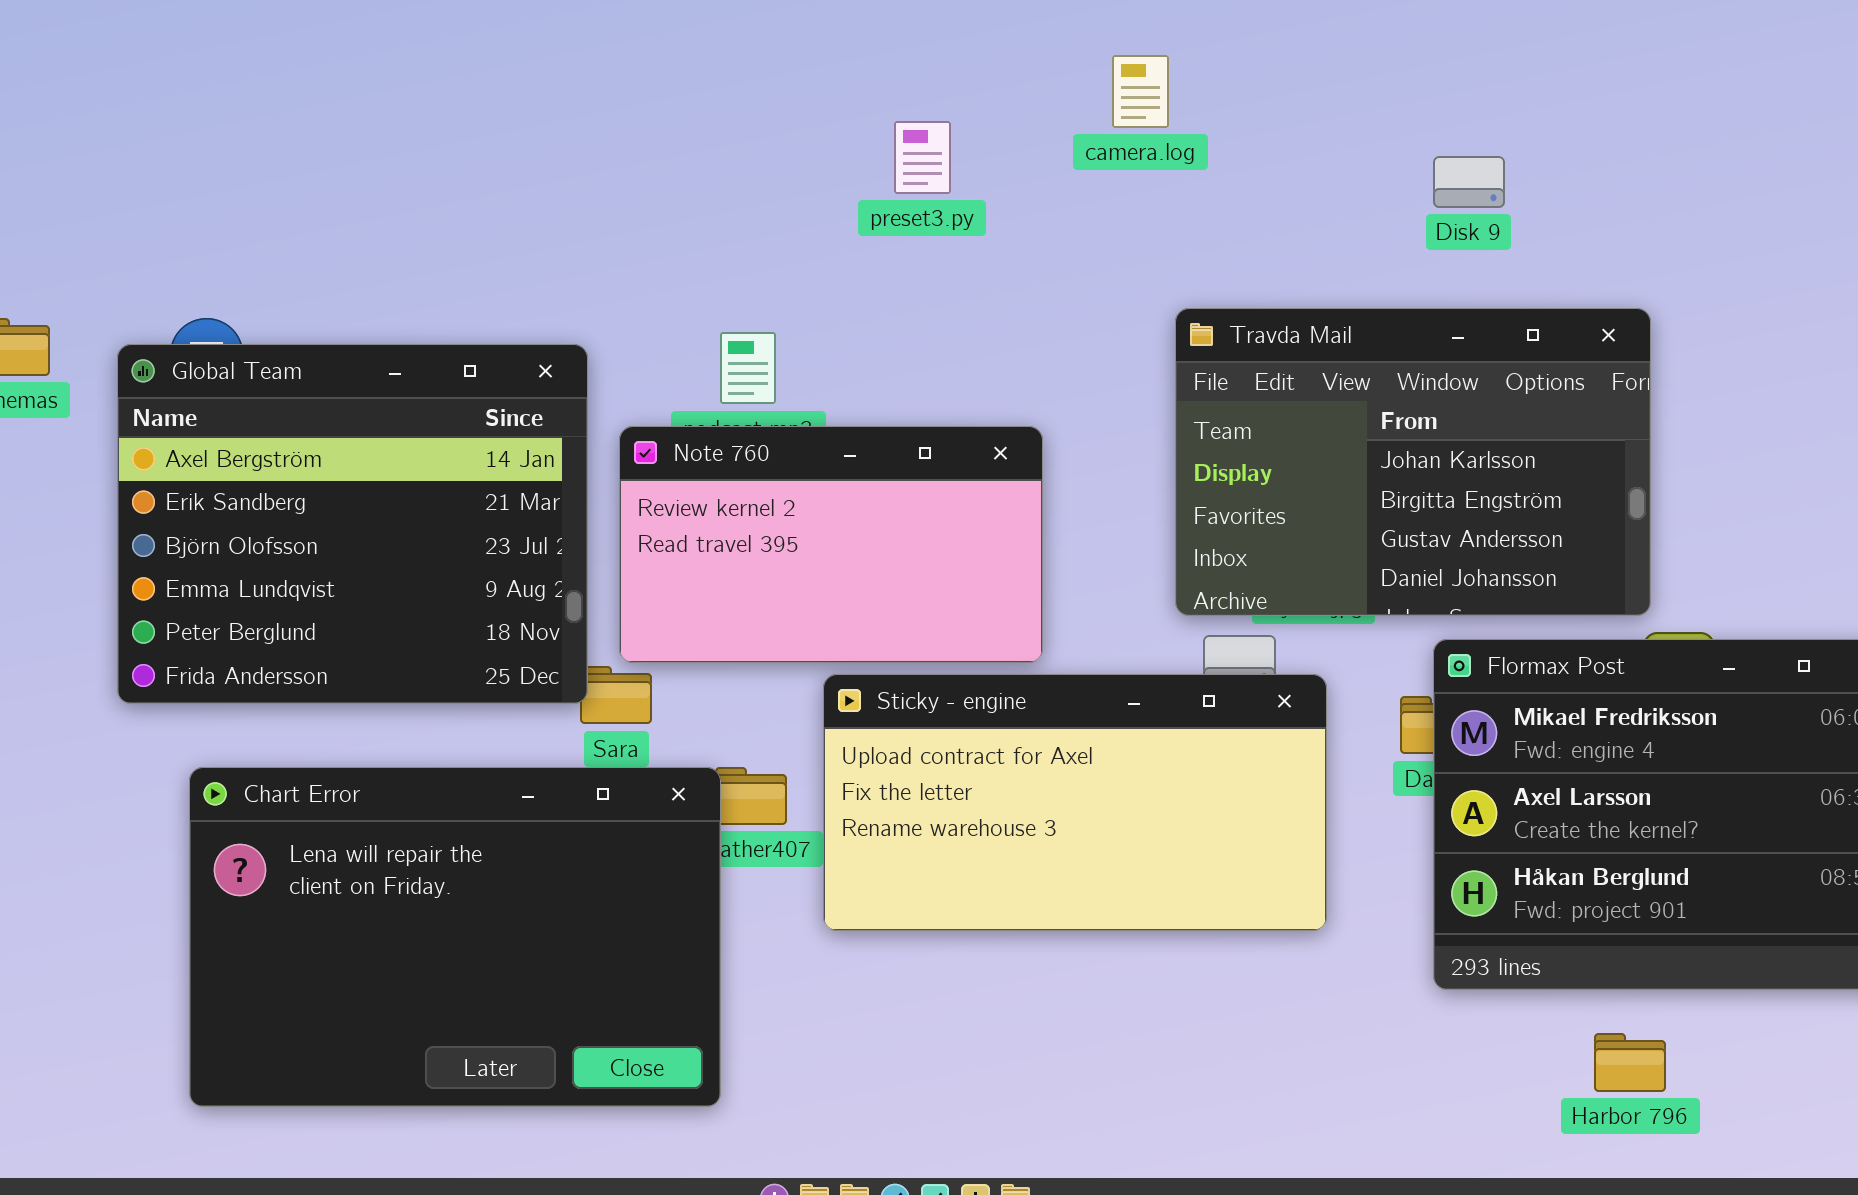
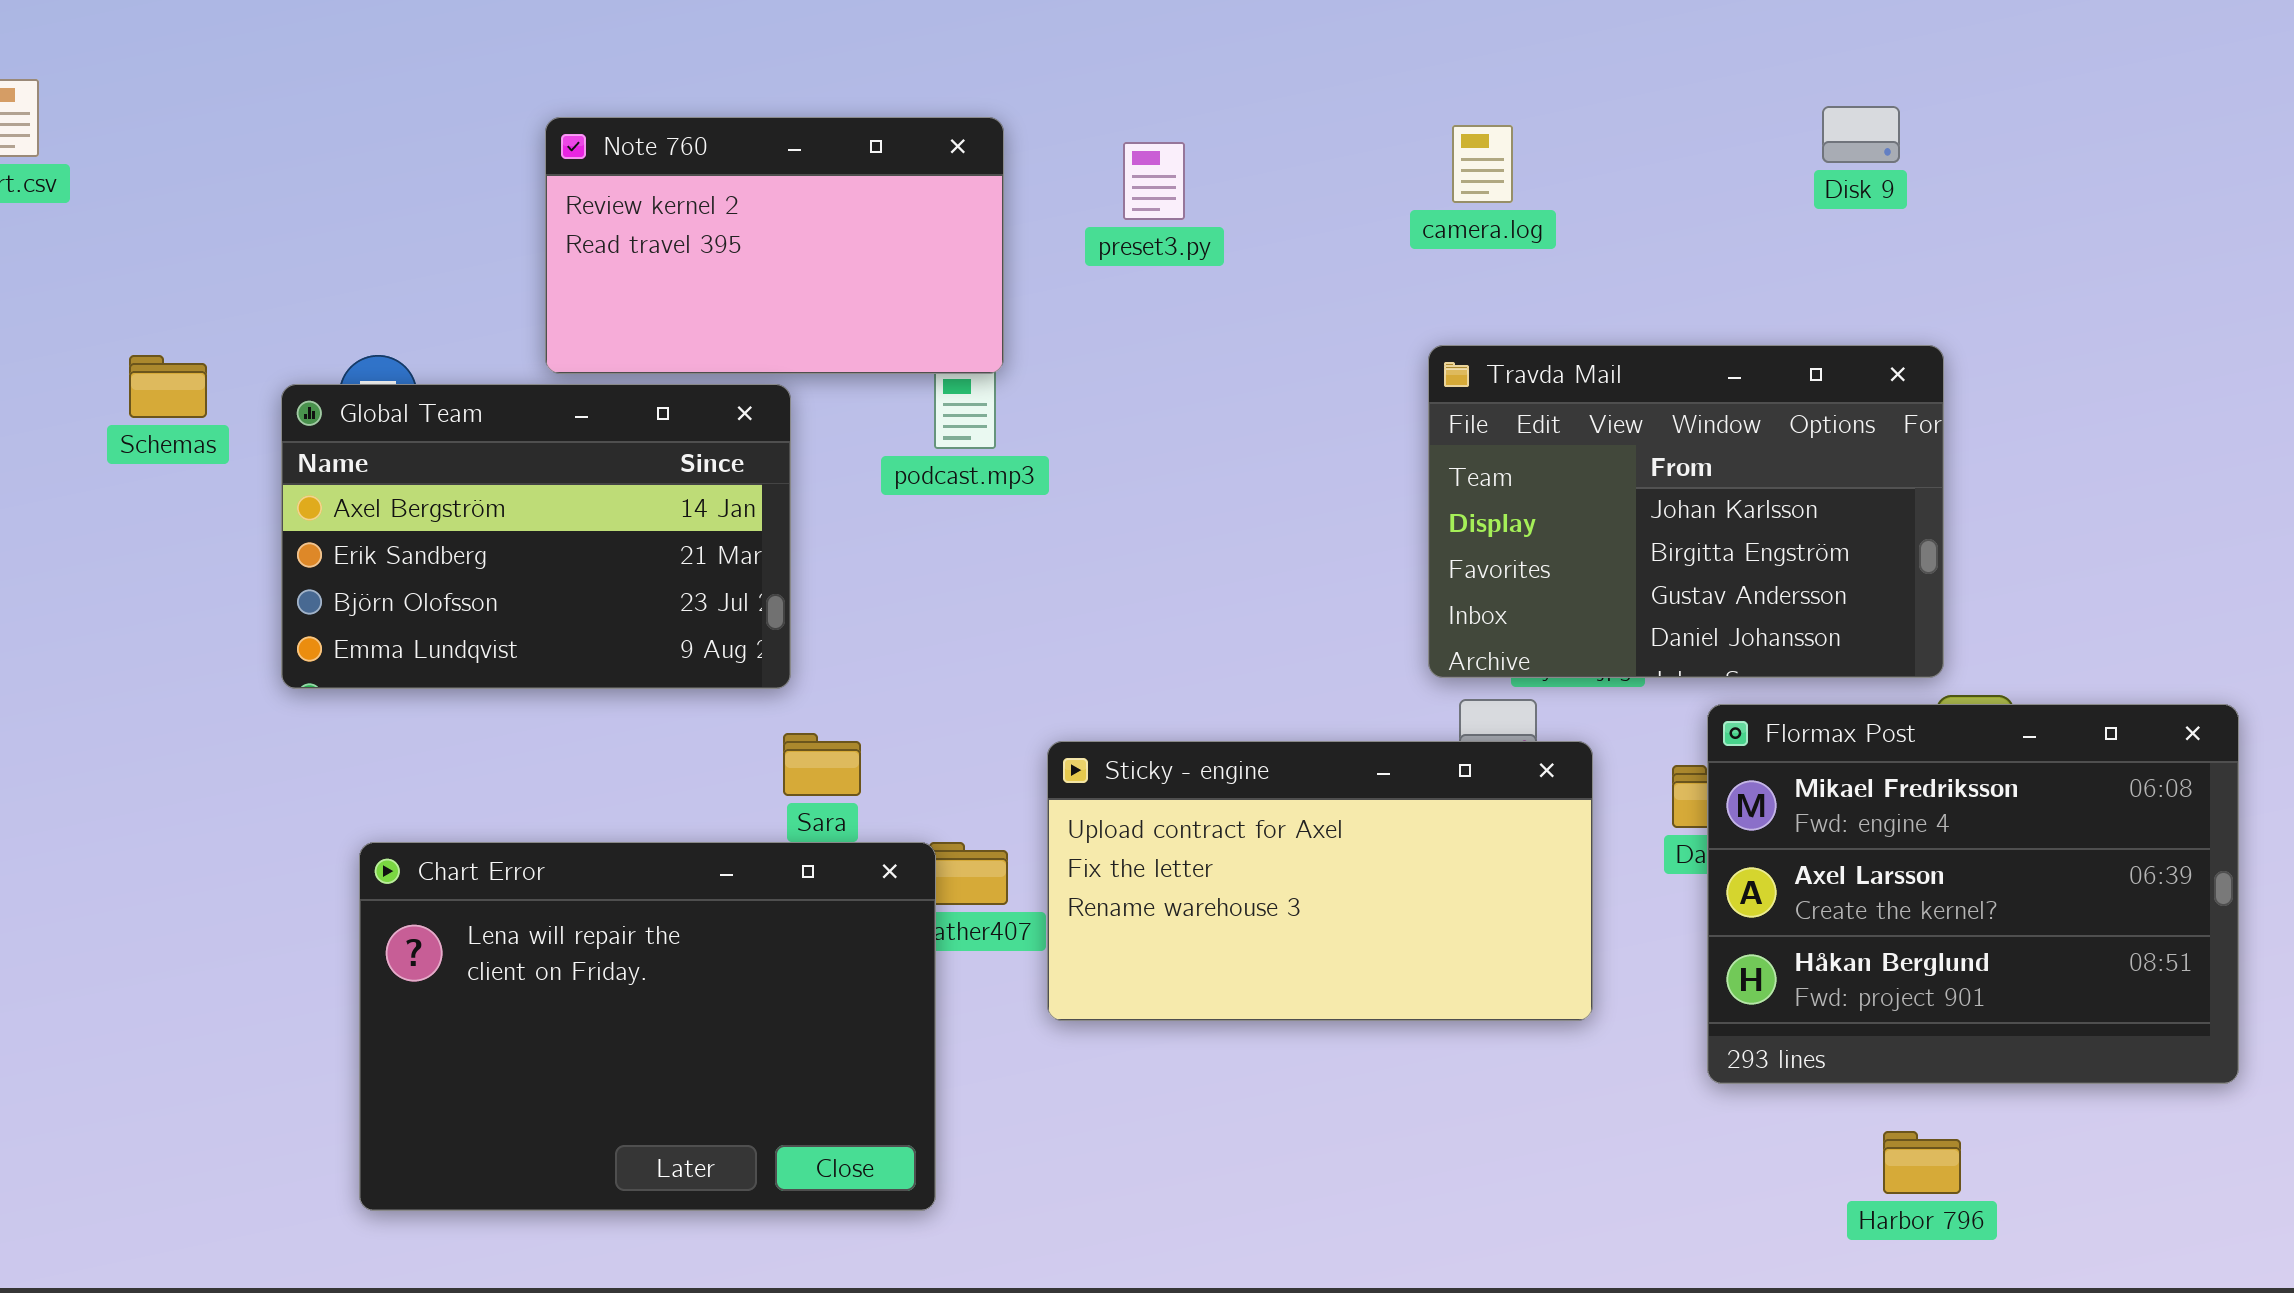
camera.log: [1112,55,1169,128] -> [1452,125,1513,203], moved
Disk 9: [1433,156,1505,208] -> [1822,106,1900,163], moved
Global Team: [117,344,588,704] -> [281,384,791,689], resized
Note 760: [619,426,1043,663] -> [545,117,1004,374], moved

